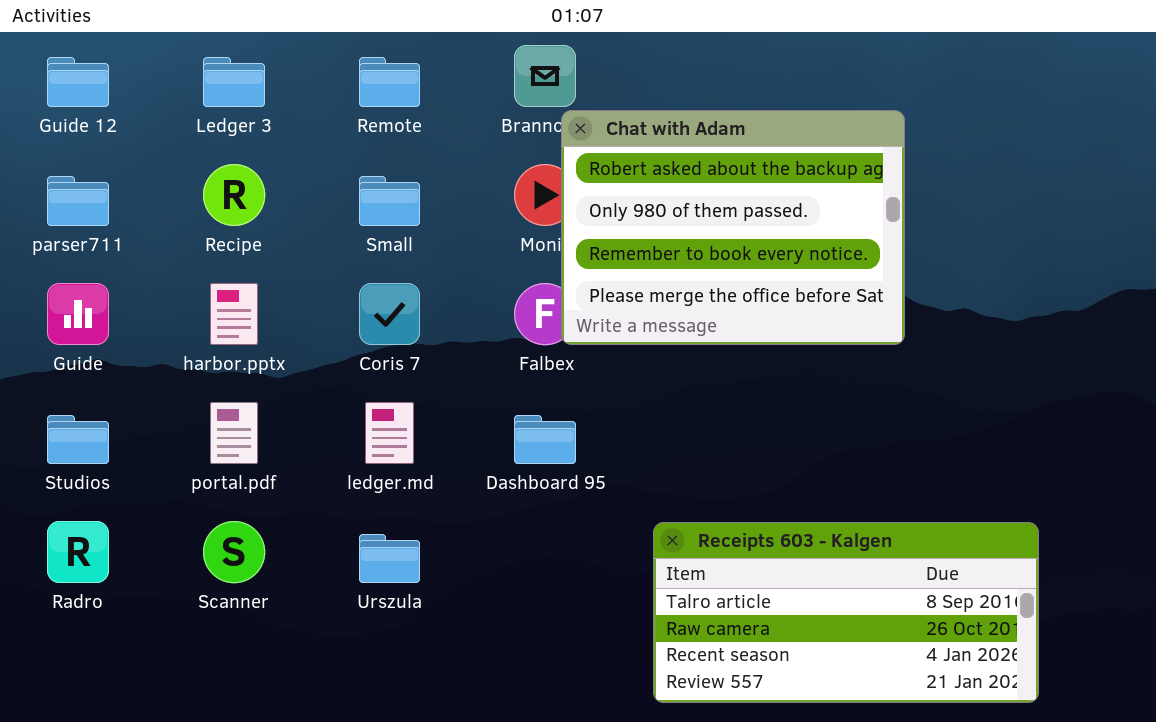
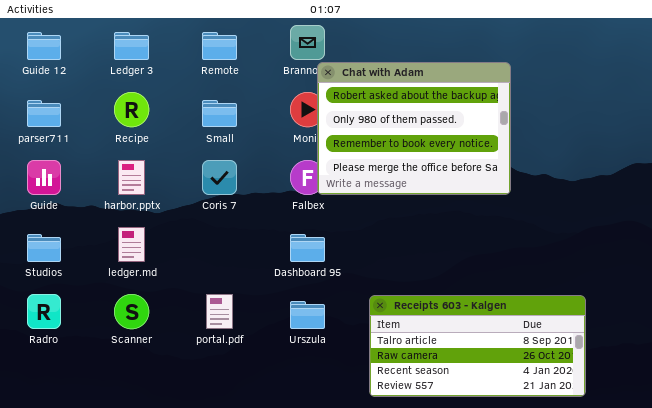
portal.pdf: [210,402,258,464] -> [206,294,233,329], moved
ledger.md: [365,402,414,464] -> [118,227,145,262], moved
Urszula: [359,534,420,583] -> [290,301,325,329], moved

